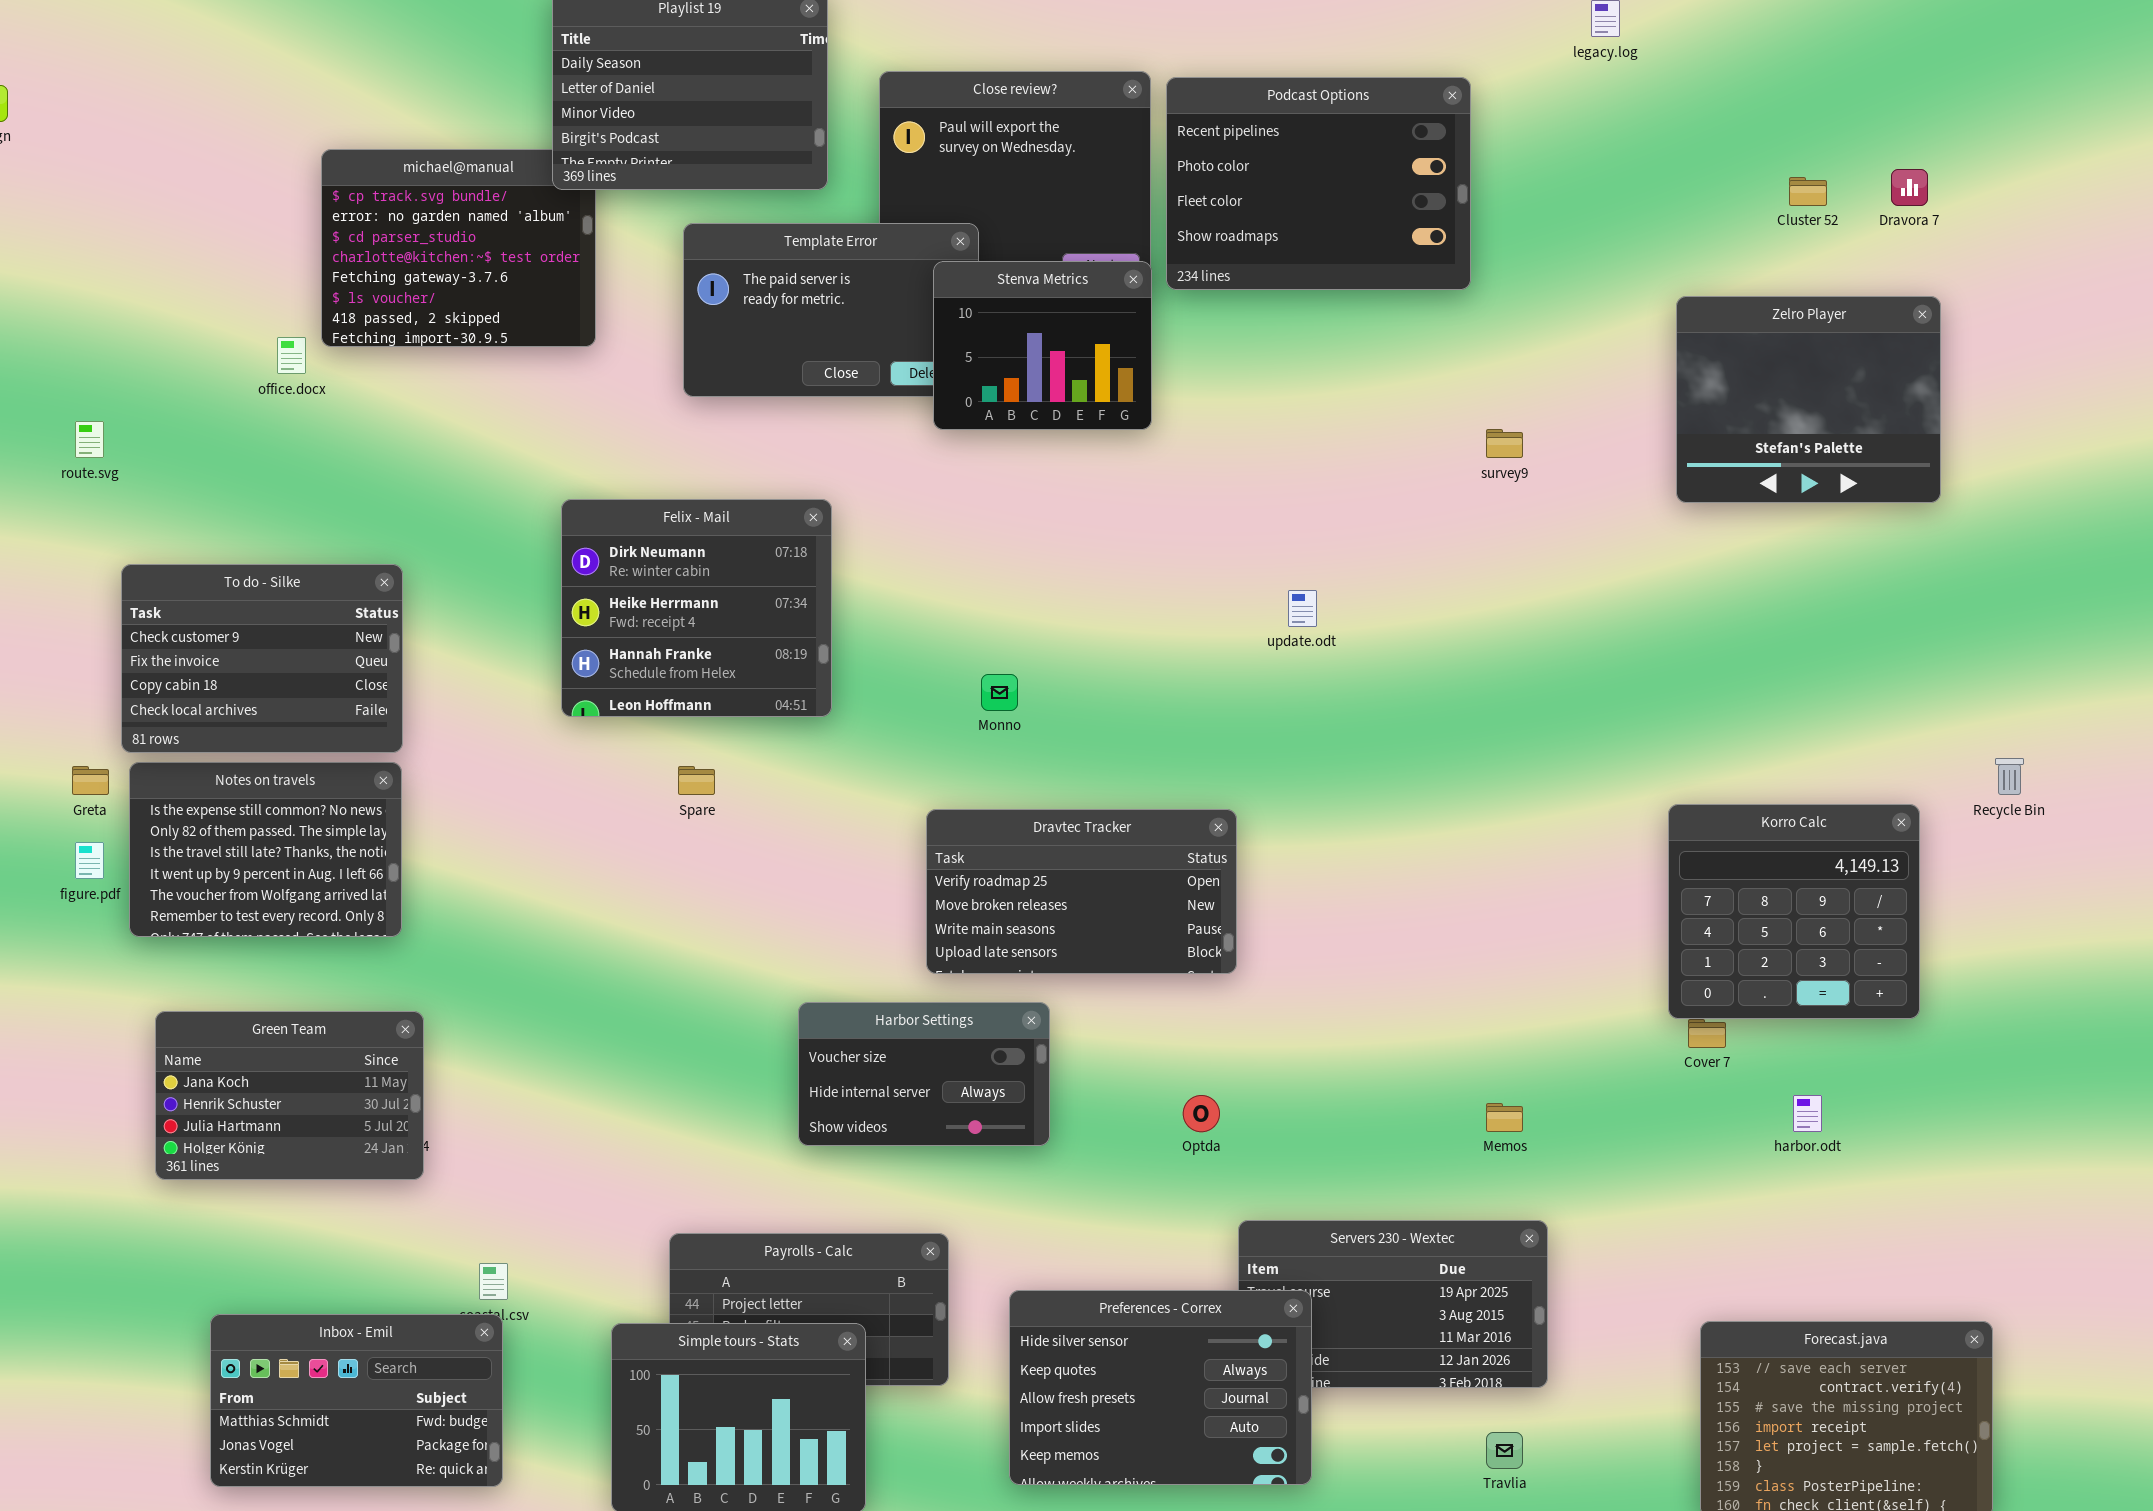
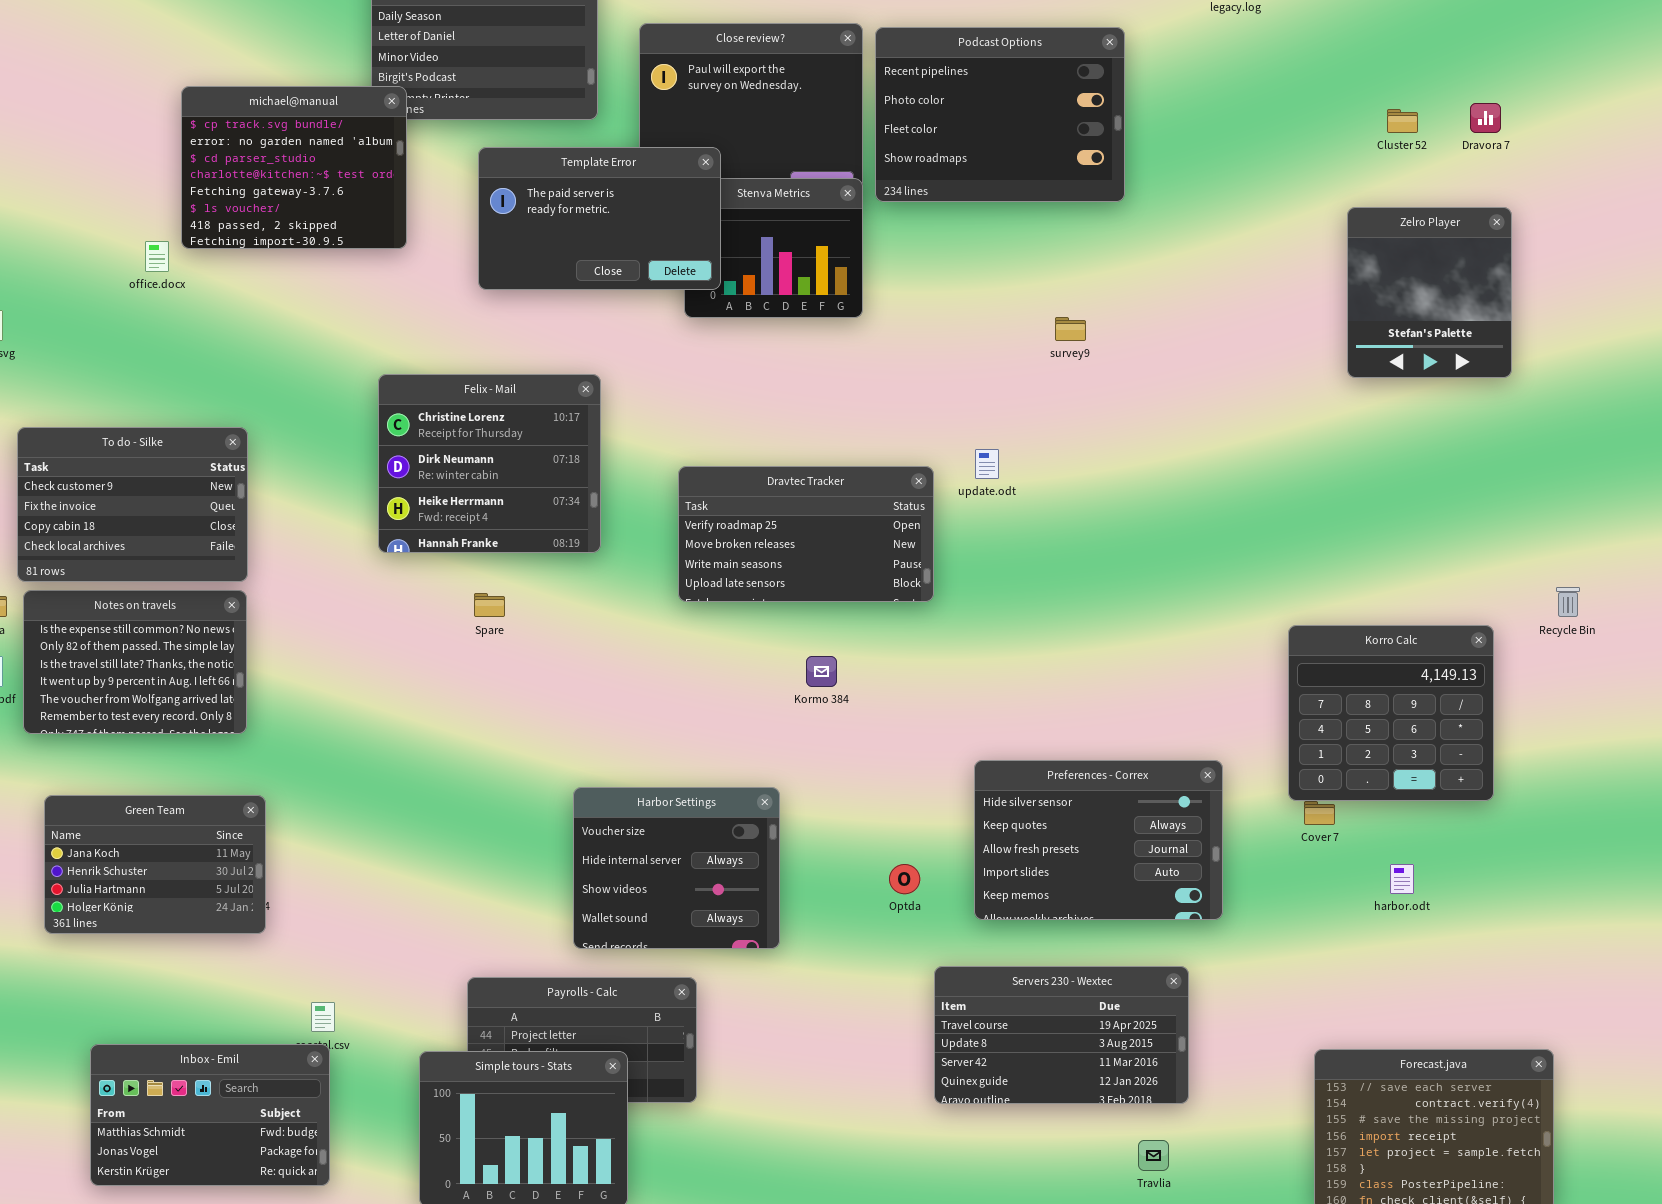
michael@manual: [321,149,596,347] -> [181,86,407,249], raised
Template Error: [683,223,979,397] -> [478,147,721,290], raised
Zelro Player: [1676,296,1941,503] -> [1347,207,1512,378], resized
survey9: [1486,429,1523,458] -> [1055,317,1086,341], moved
Felix - Mail: [561,499,832,717] -> [378,374,601,553], scrolled up 1 row
Dravtec Tracker: [926,809,1237,974] -> [678,466,934,602], moved
Harbor Settings: [798,1002,1050,1146] -> [573,787,780,949], resized
Preferences - Correx: [1009,1290,1312,1485] -> [974,760,1223,920], moved

